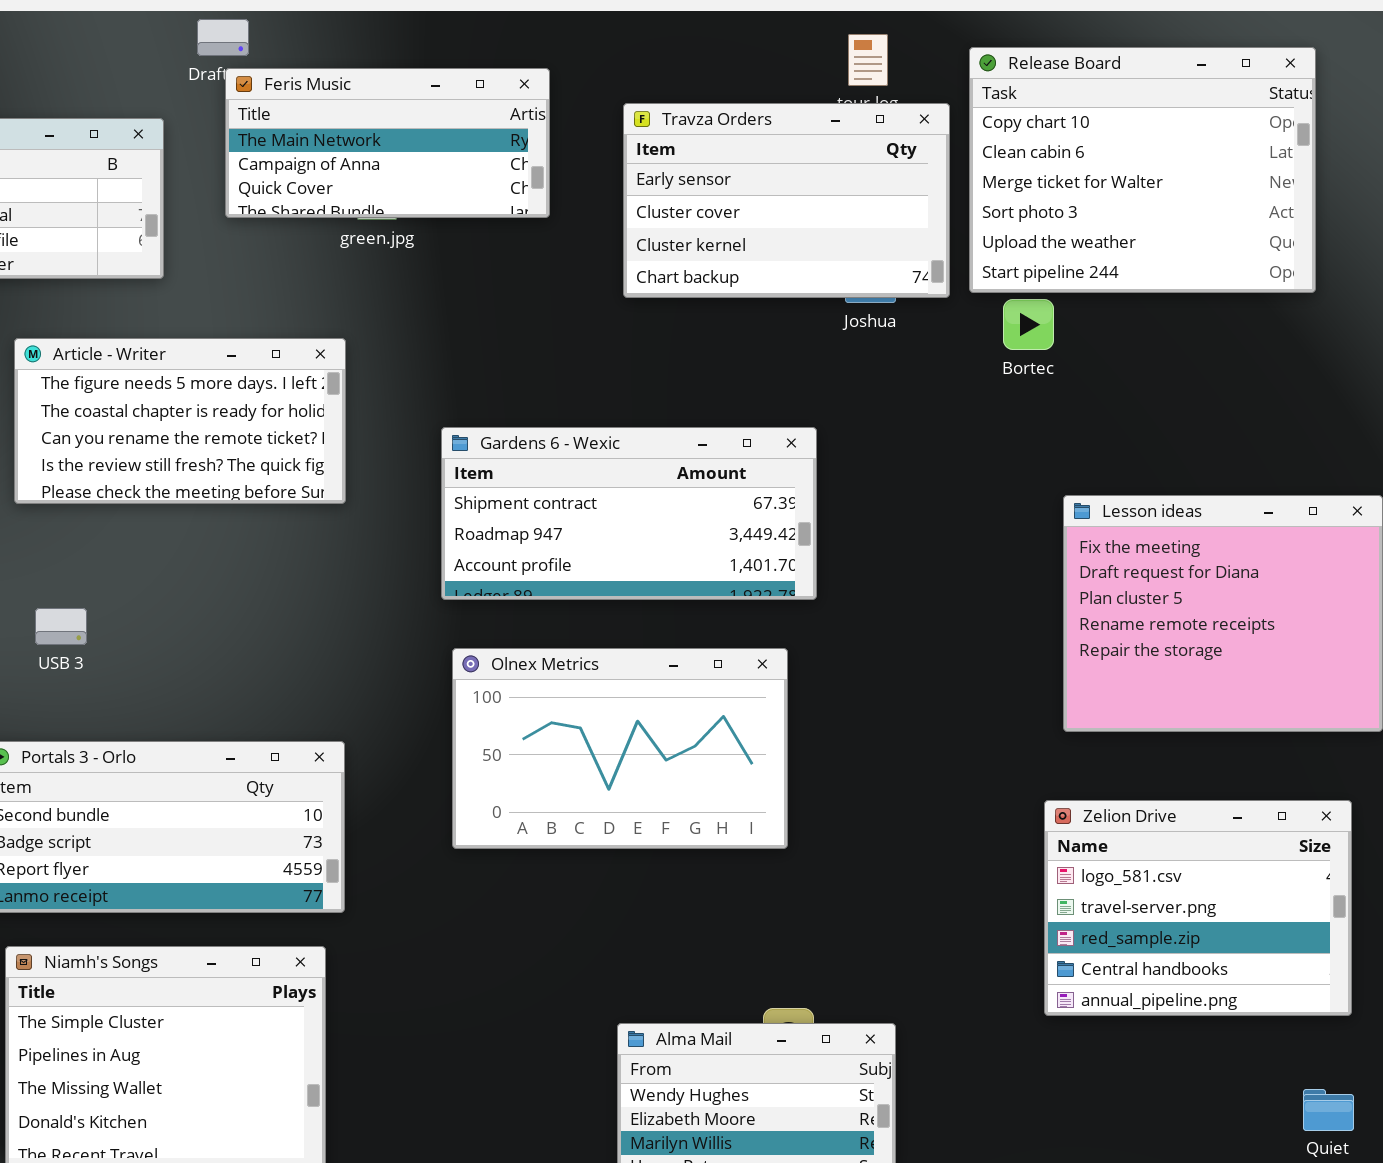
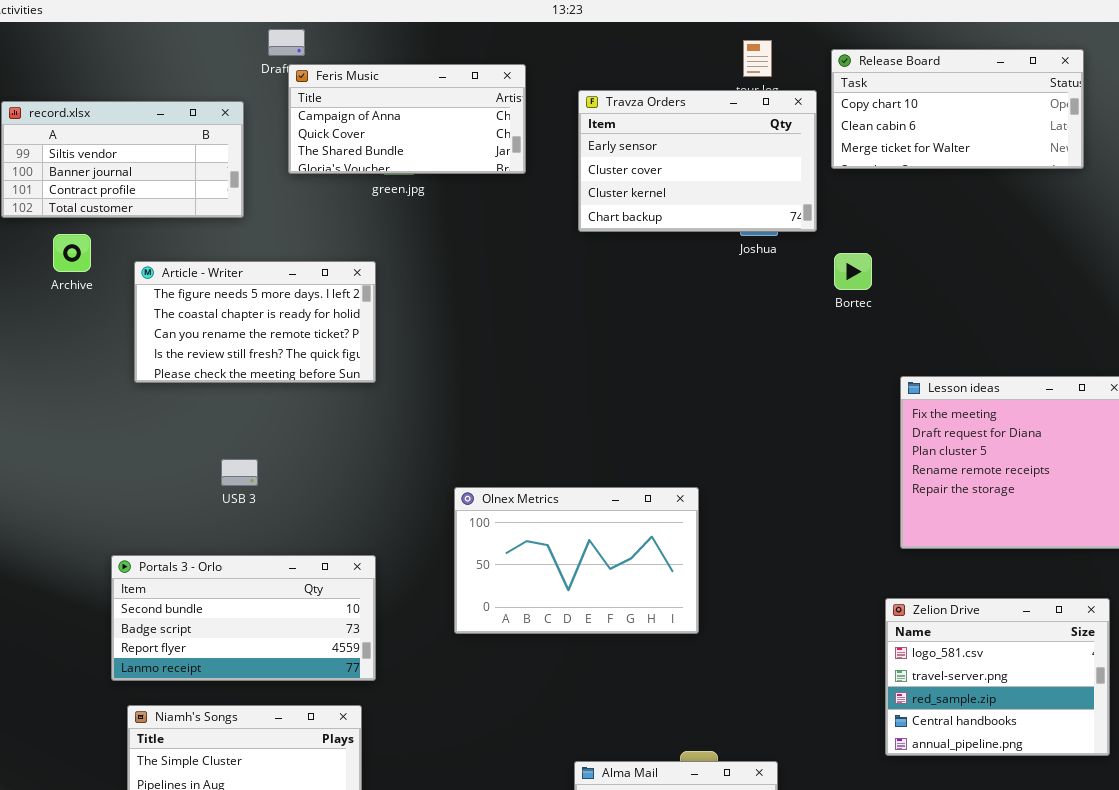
Release Board: [969,47,1316,293] -> [831,49,1084,169], resized
Feris Music: [225,68,550,218] -> [288,64,526,174], scrolled down 1 row
Bortec: [1003,299,1054,350] -> [834,253,872,290], moved
Gardens 6 - Wexic: [441,427,817,600] -> none, closed
USB 3: [35,608,87,645] -> [221,459,258,486], moved

